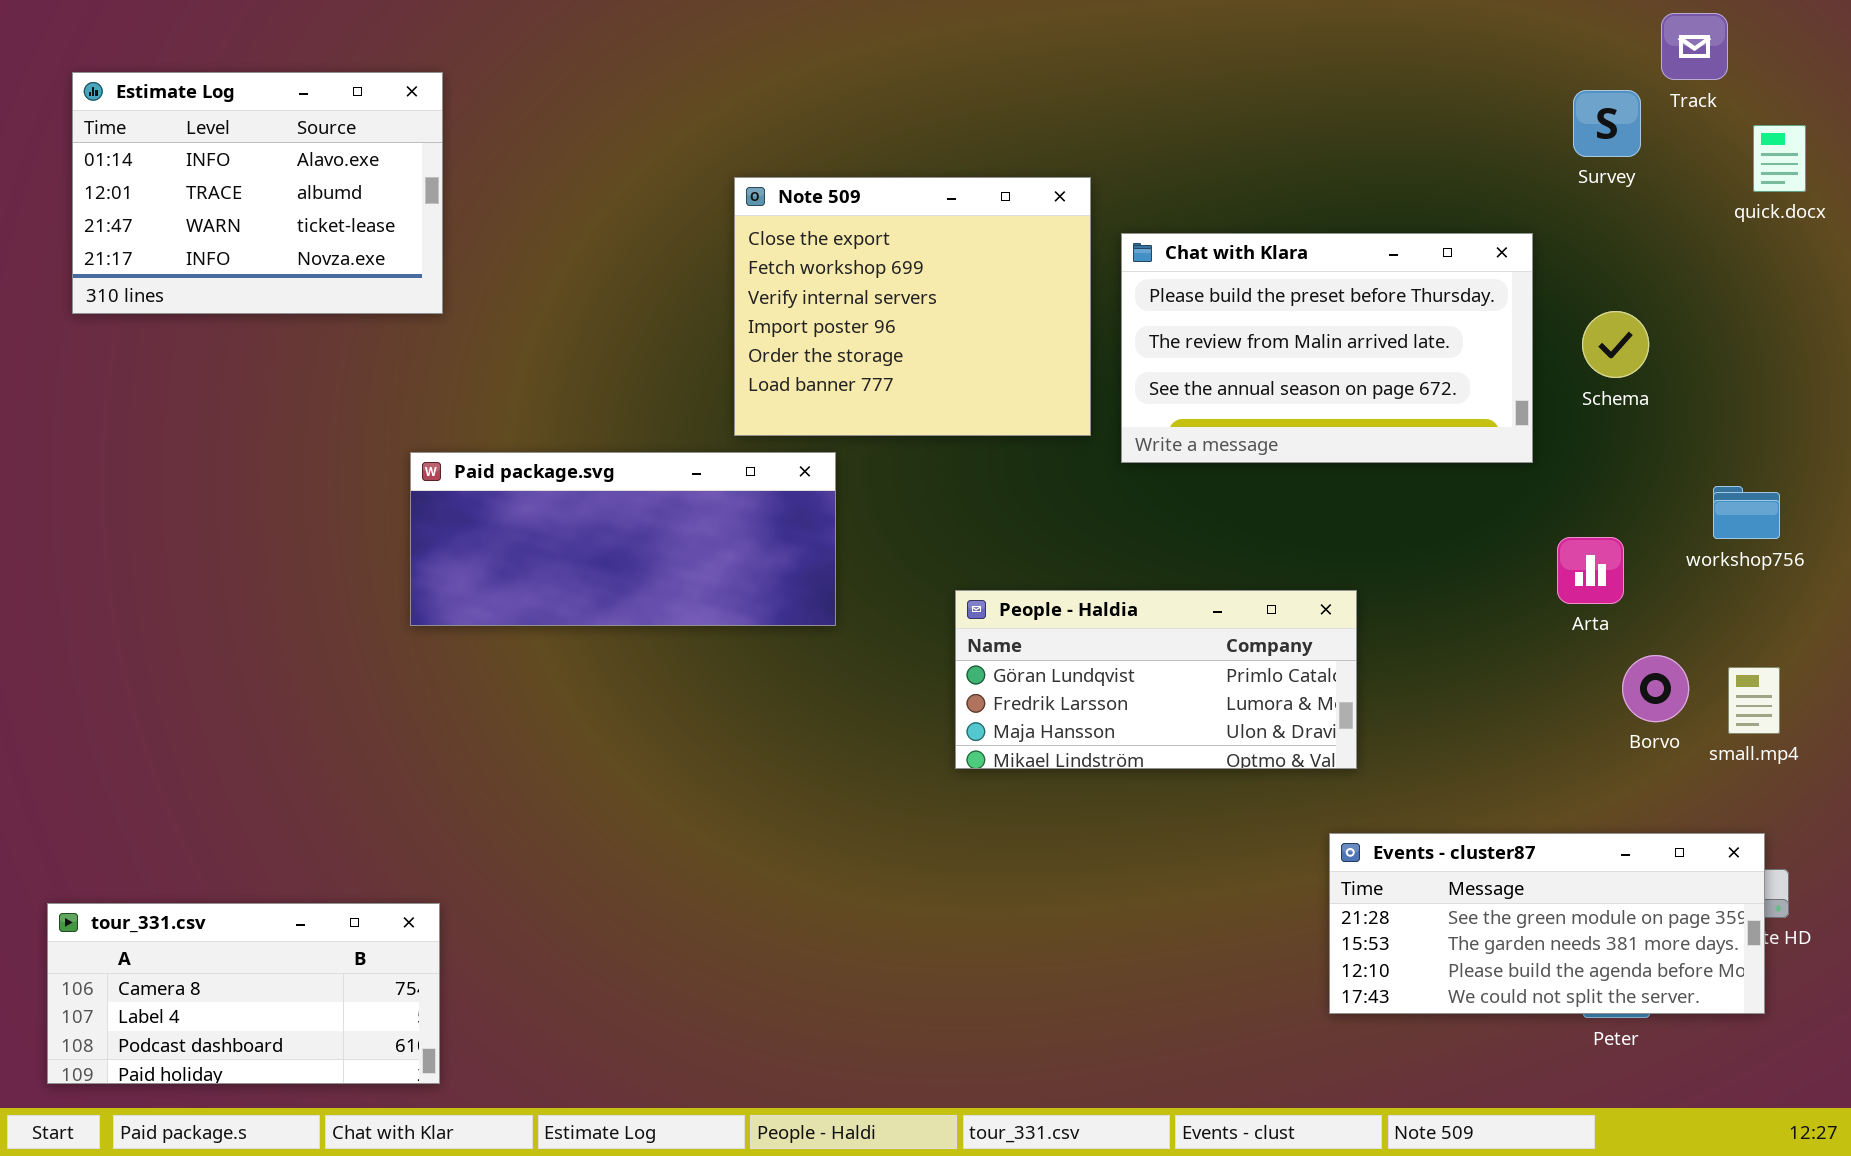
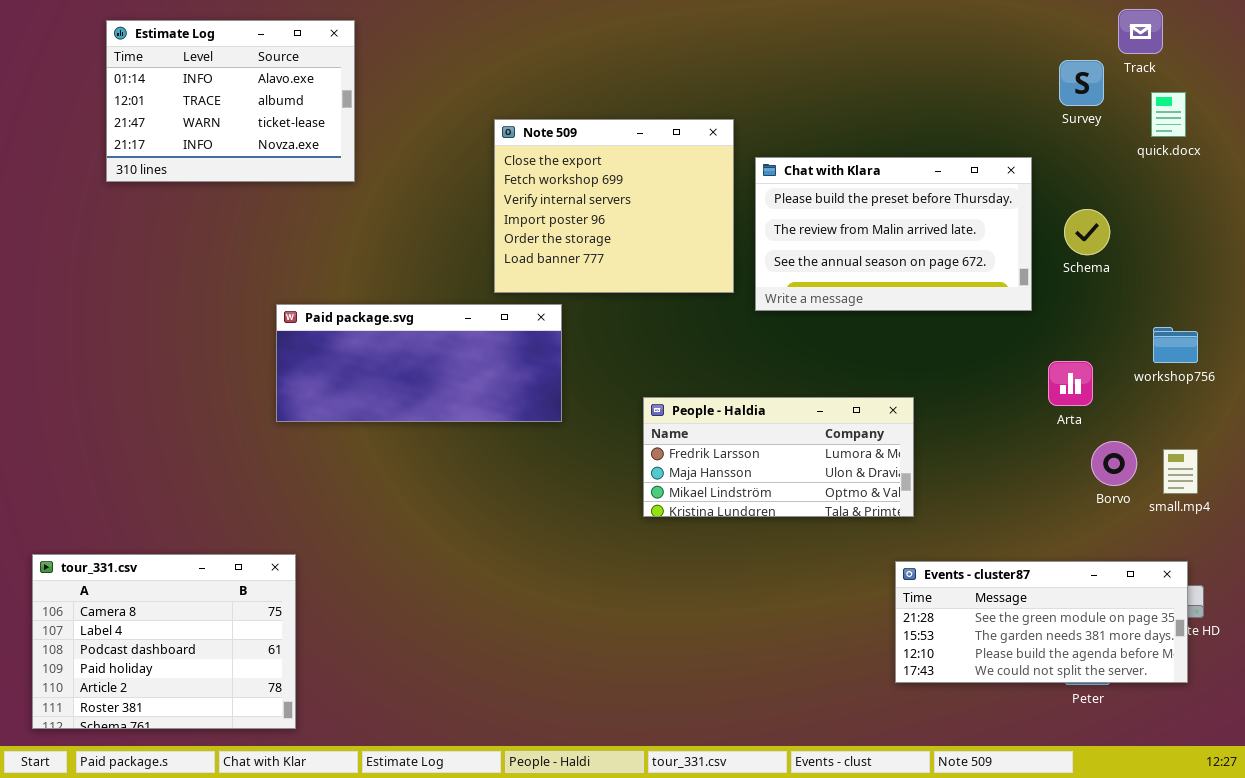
Estimate Log: [72,72,443,314] -> [106,20,355,182], moved
quick.docx: [1753,125,1806,192] -> [1151,92,1186,137], moved
People - Haldia: [955,590,1357,769] -> [643,397,914,517], scrolled down 1 row
tour_331.csv: [47,903,440,1084] -> [32,554,296,729], resized

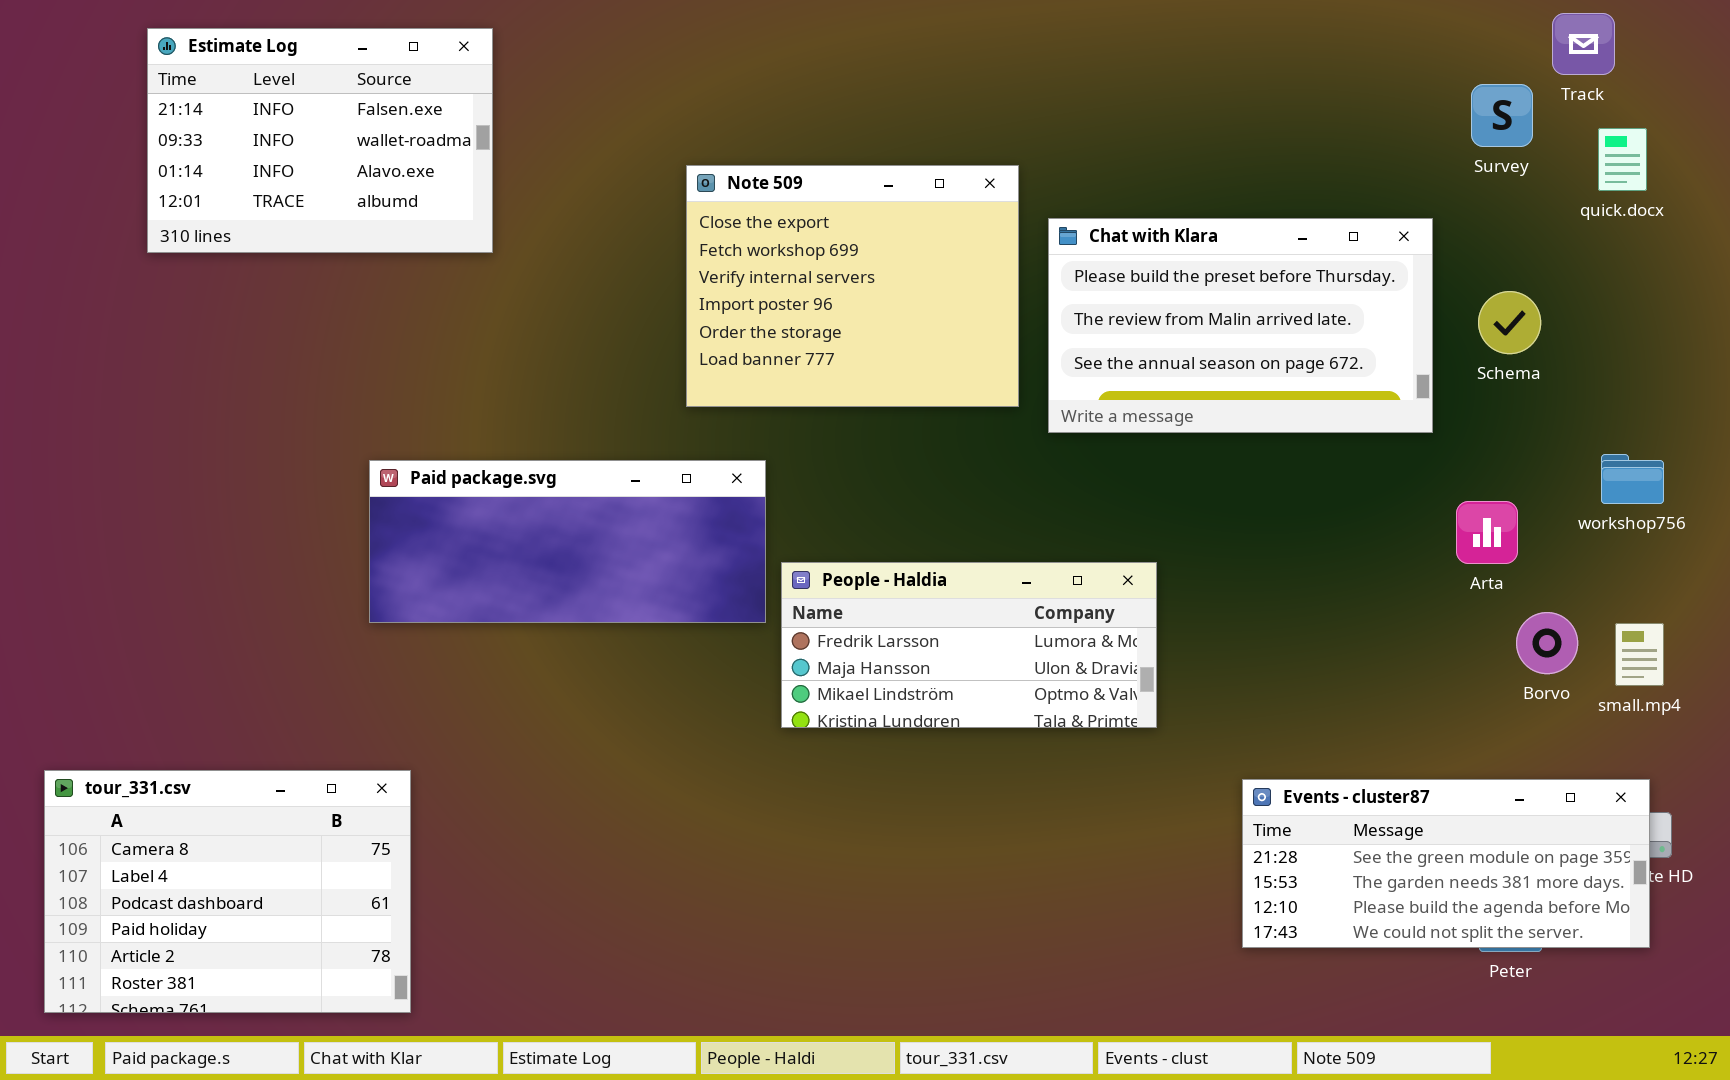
Estimate Log: [106,20,355,182] -> [147,28,493,253], scrolled up 2 rows
Paid package.svg: [276,304,562,422] -> [369,460,766,623], moved
People - Haldia: [643,397,914,517] -> [781,562,1157,728], moved

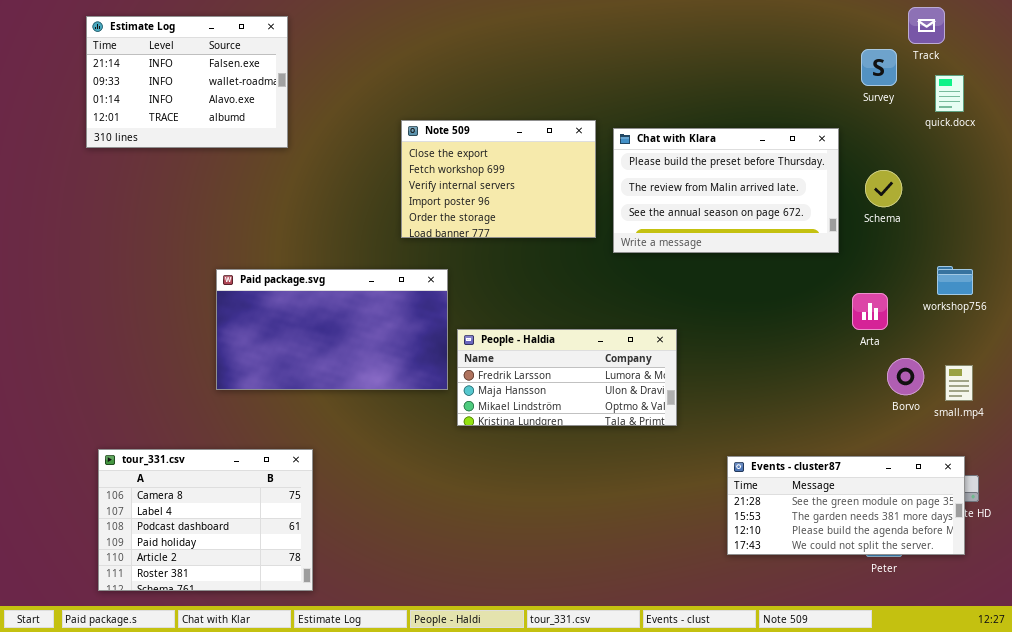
Note 509: [686,165,1019,407] -> [401,120,596,238], resized
Paid package.svg: [369,460,766,623] -> [216,269,448,390], resized
tour_331.csv: [44,770,411,1013] -> [98,449,313,591], moved

